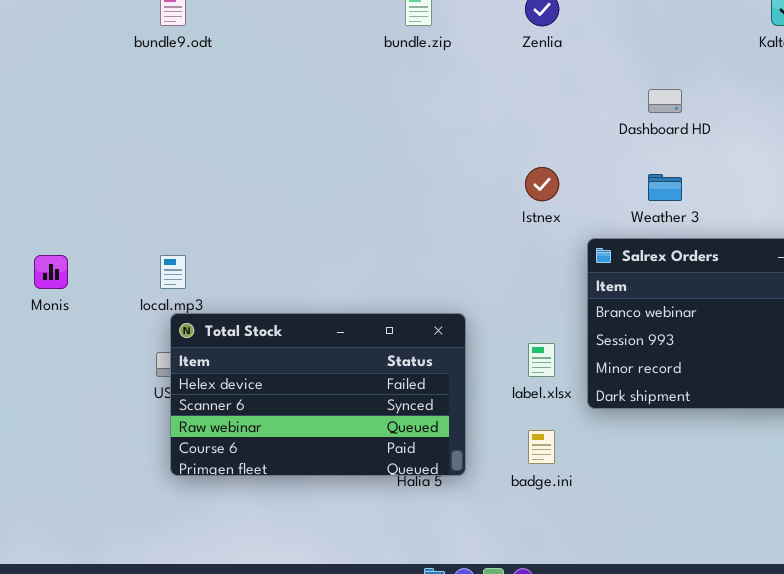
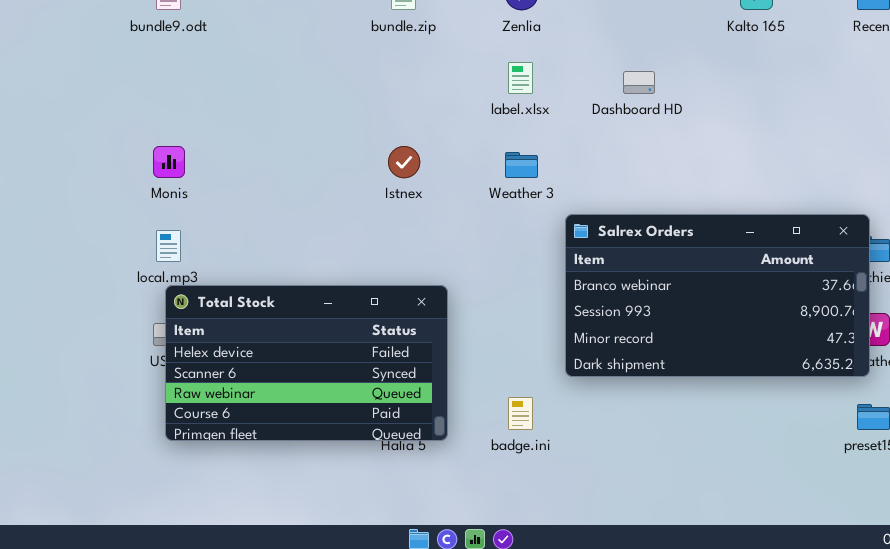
Istnex: [525,167,559,201] -> [388,146,420,178], moved
Weather 3: [648,174,682,201] -> [505,152,538,178], moved
Monis: [34,255,68,289] -> [153,146,185,178], moved
label.xlsx: [528,343,555,377] -> [508,62,533,94], moved

